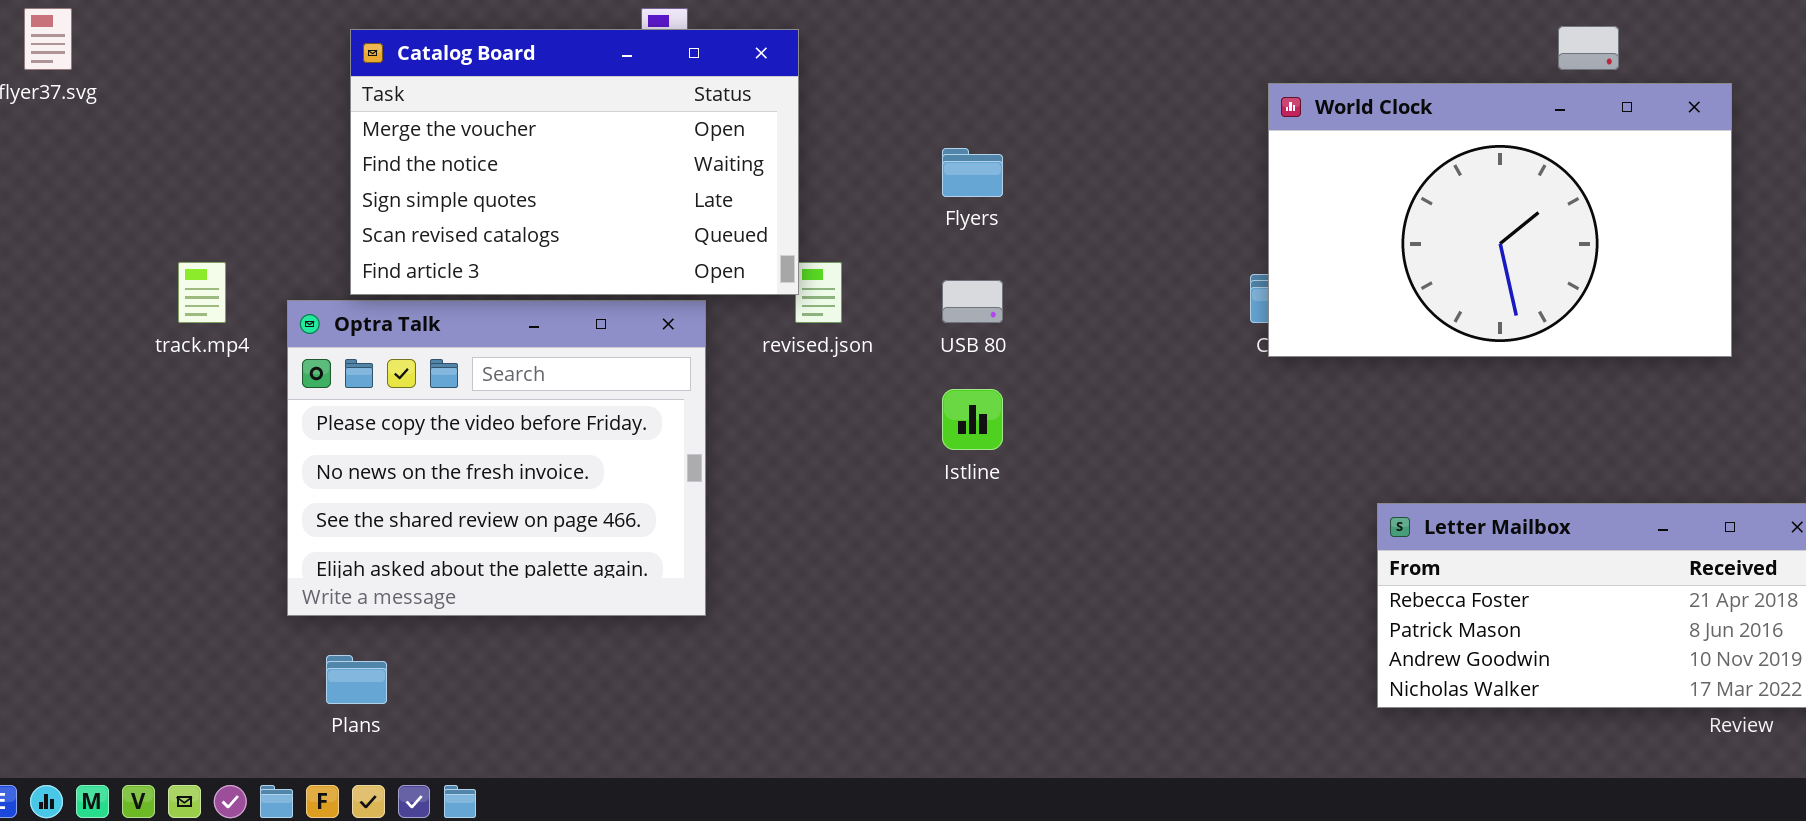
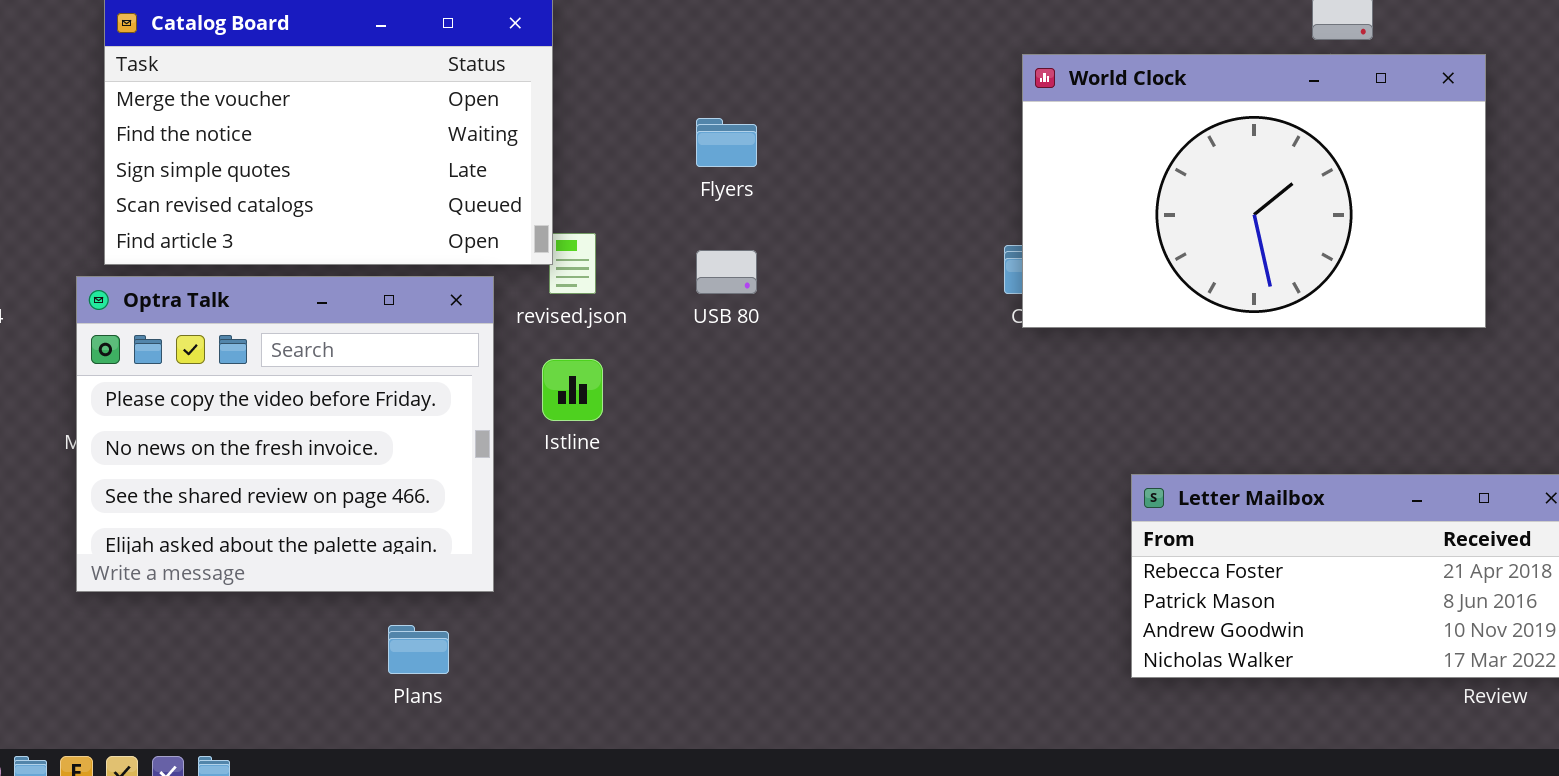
Optra Talk: [287,300,706,616] -> [76,276,494,592], moved
Istline: [942,389,1003,450] -> [542,359,603,421], moved
Plans: [326,655,387,704] -> [388,625,449,674], moved

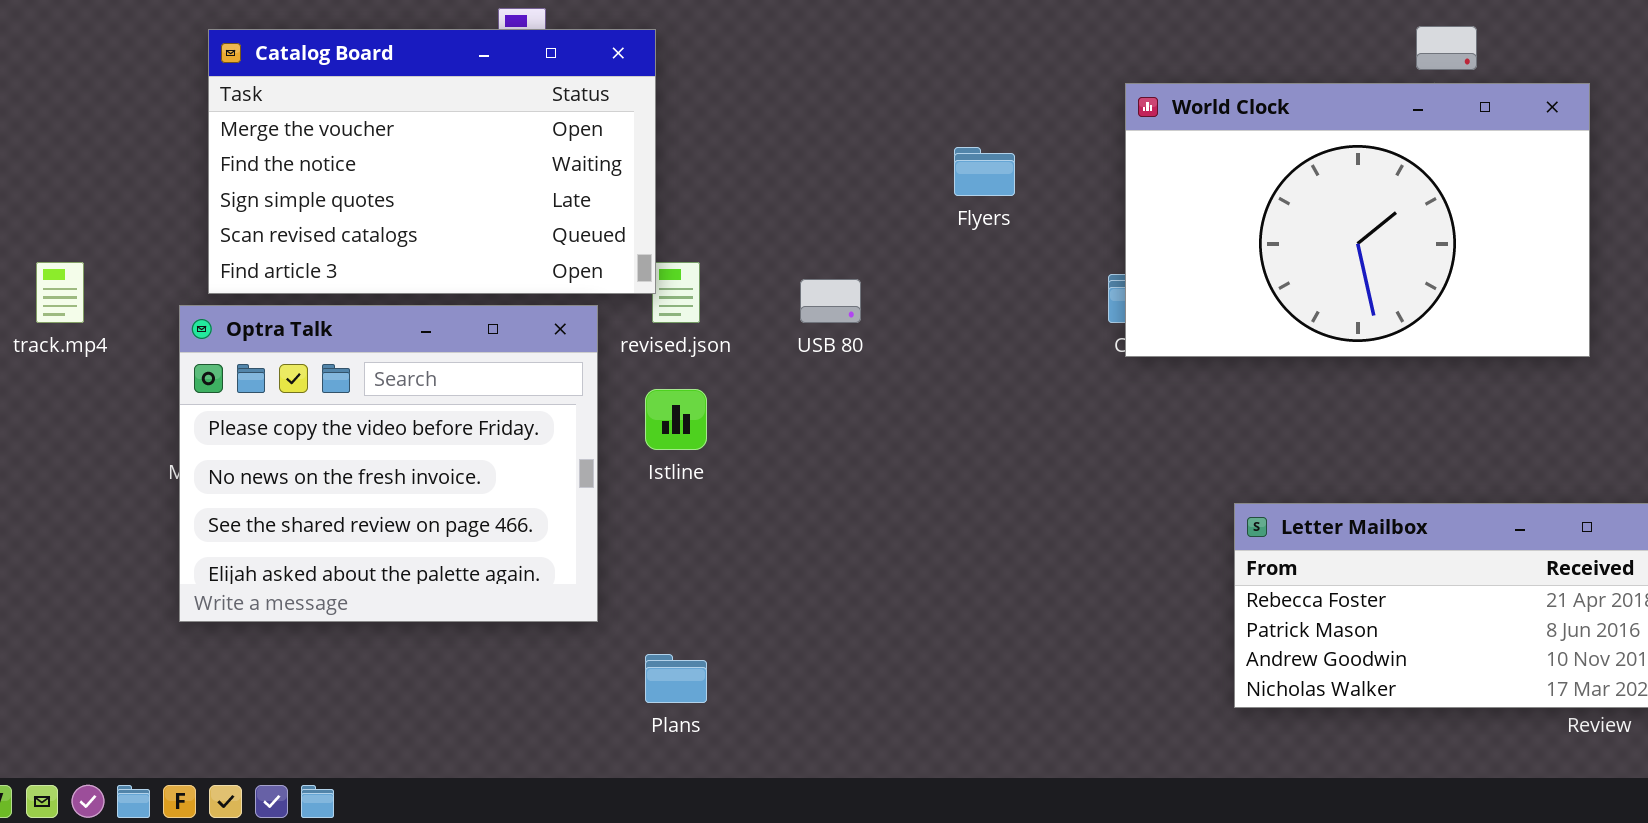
Flyers: [696,118,757,167] -> [954,147,1015,196], moved
Plans: [388,625,449,674] -> [645,654,707,703], moved

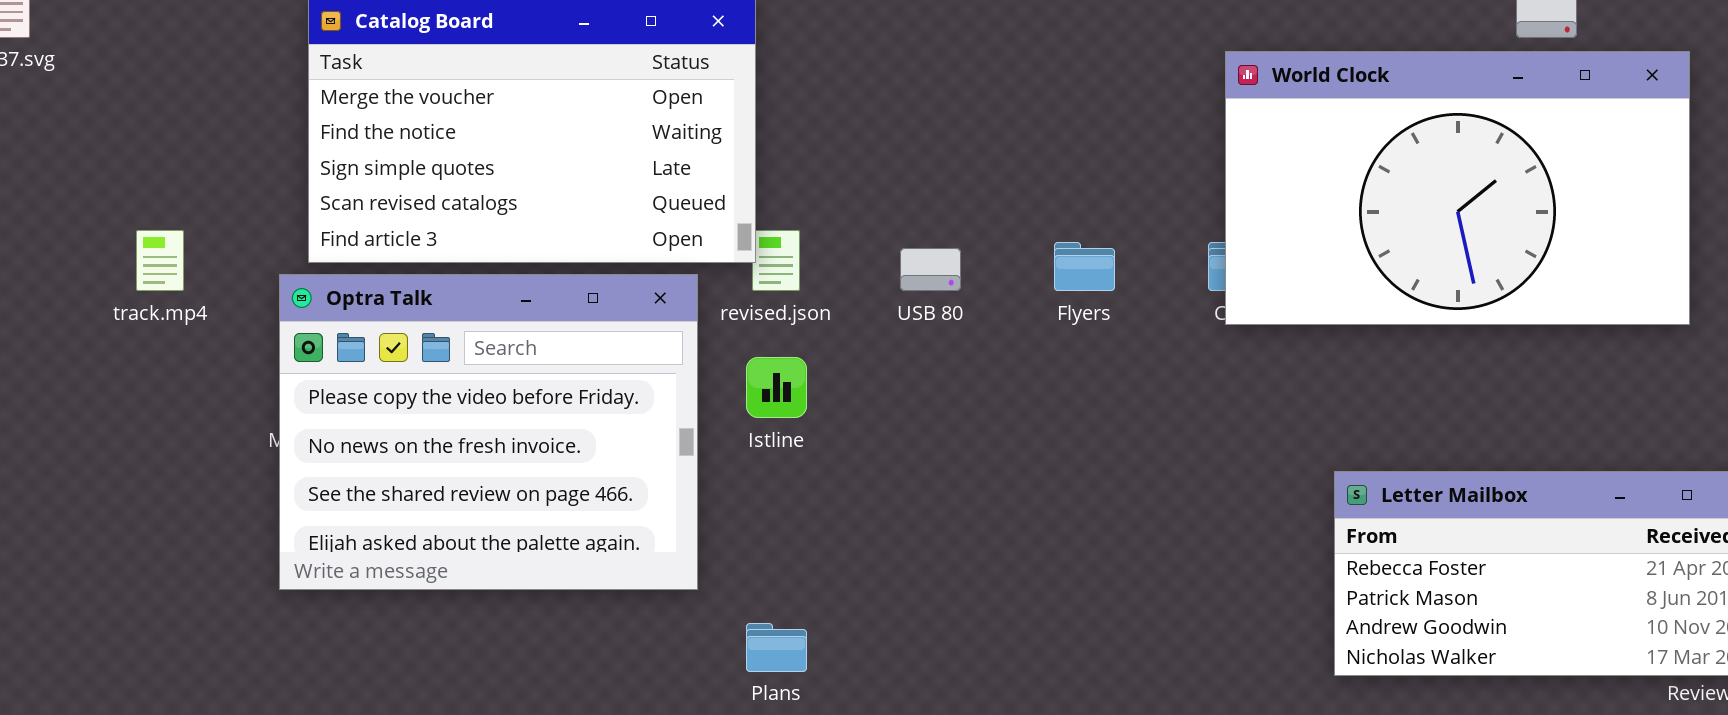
Flyers: [954,147,1015,196] -> [1054,242,1115,291], moved

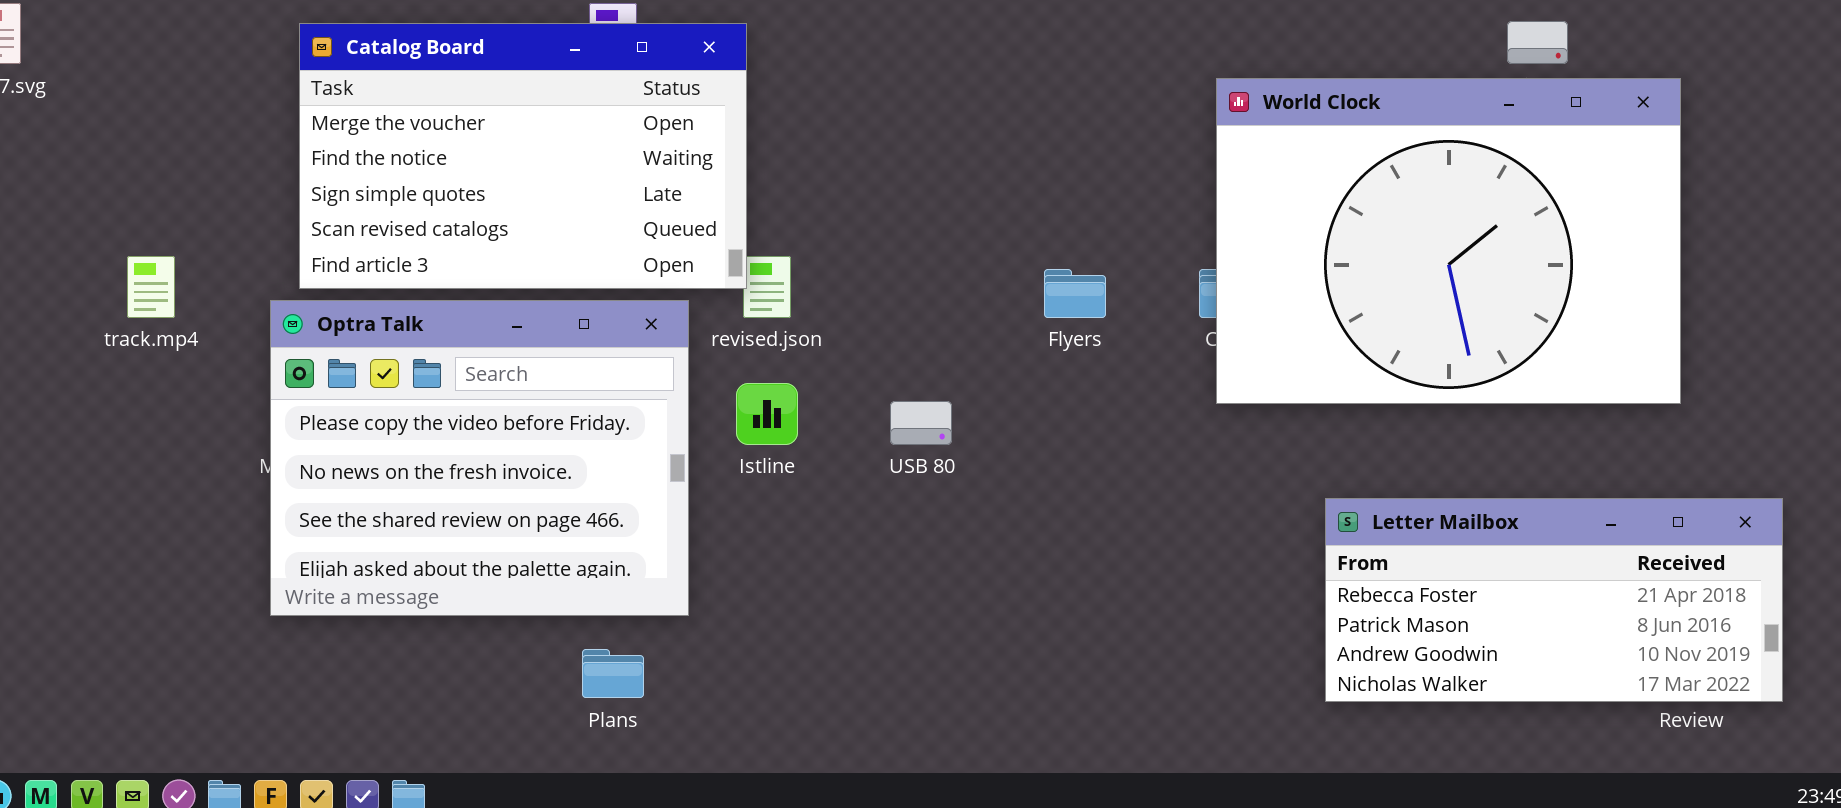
World Clock: [1225,51,1690,325] -> [1216,78,1681,404], resized
USB 80: [900,248,961,291] -> [890,401,952,445], moved
Plans: [746,623,807,672] -> [582,649,644,698], moved

